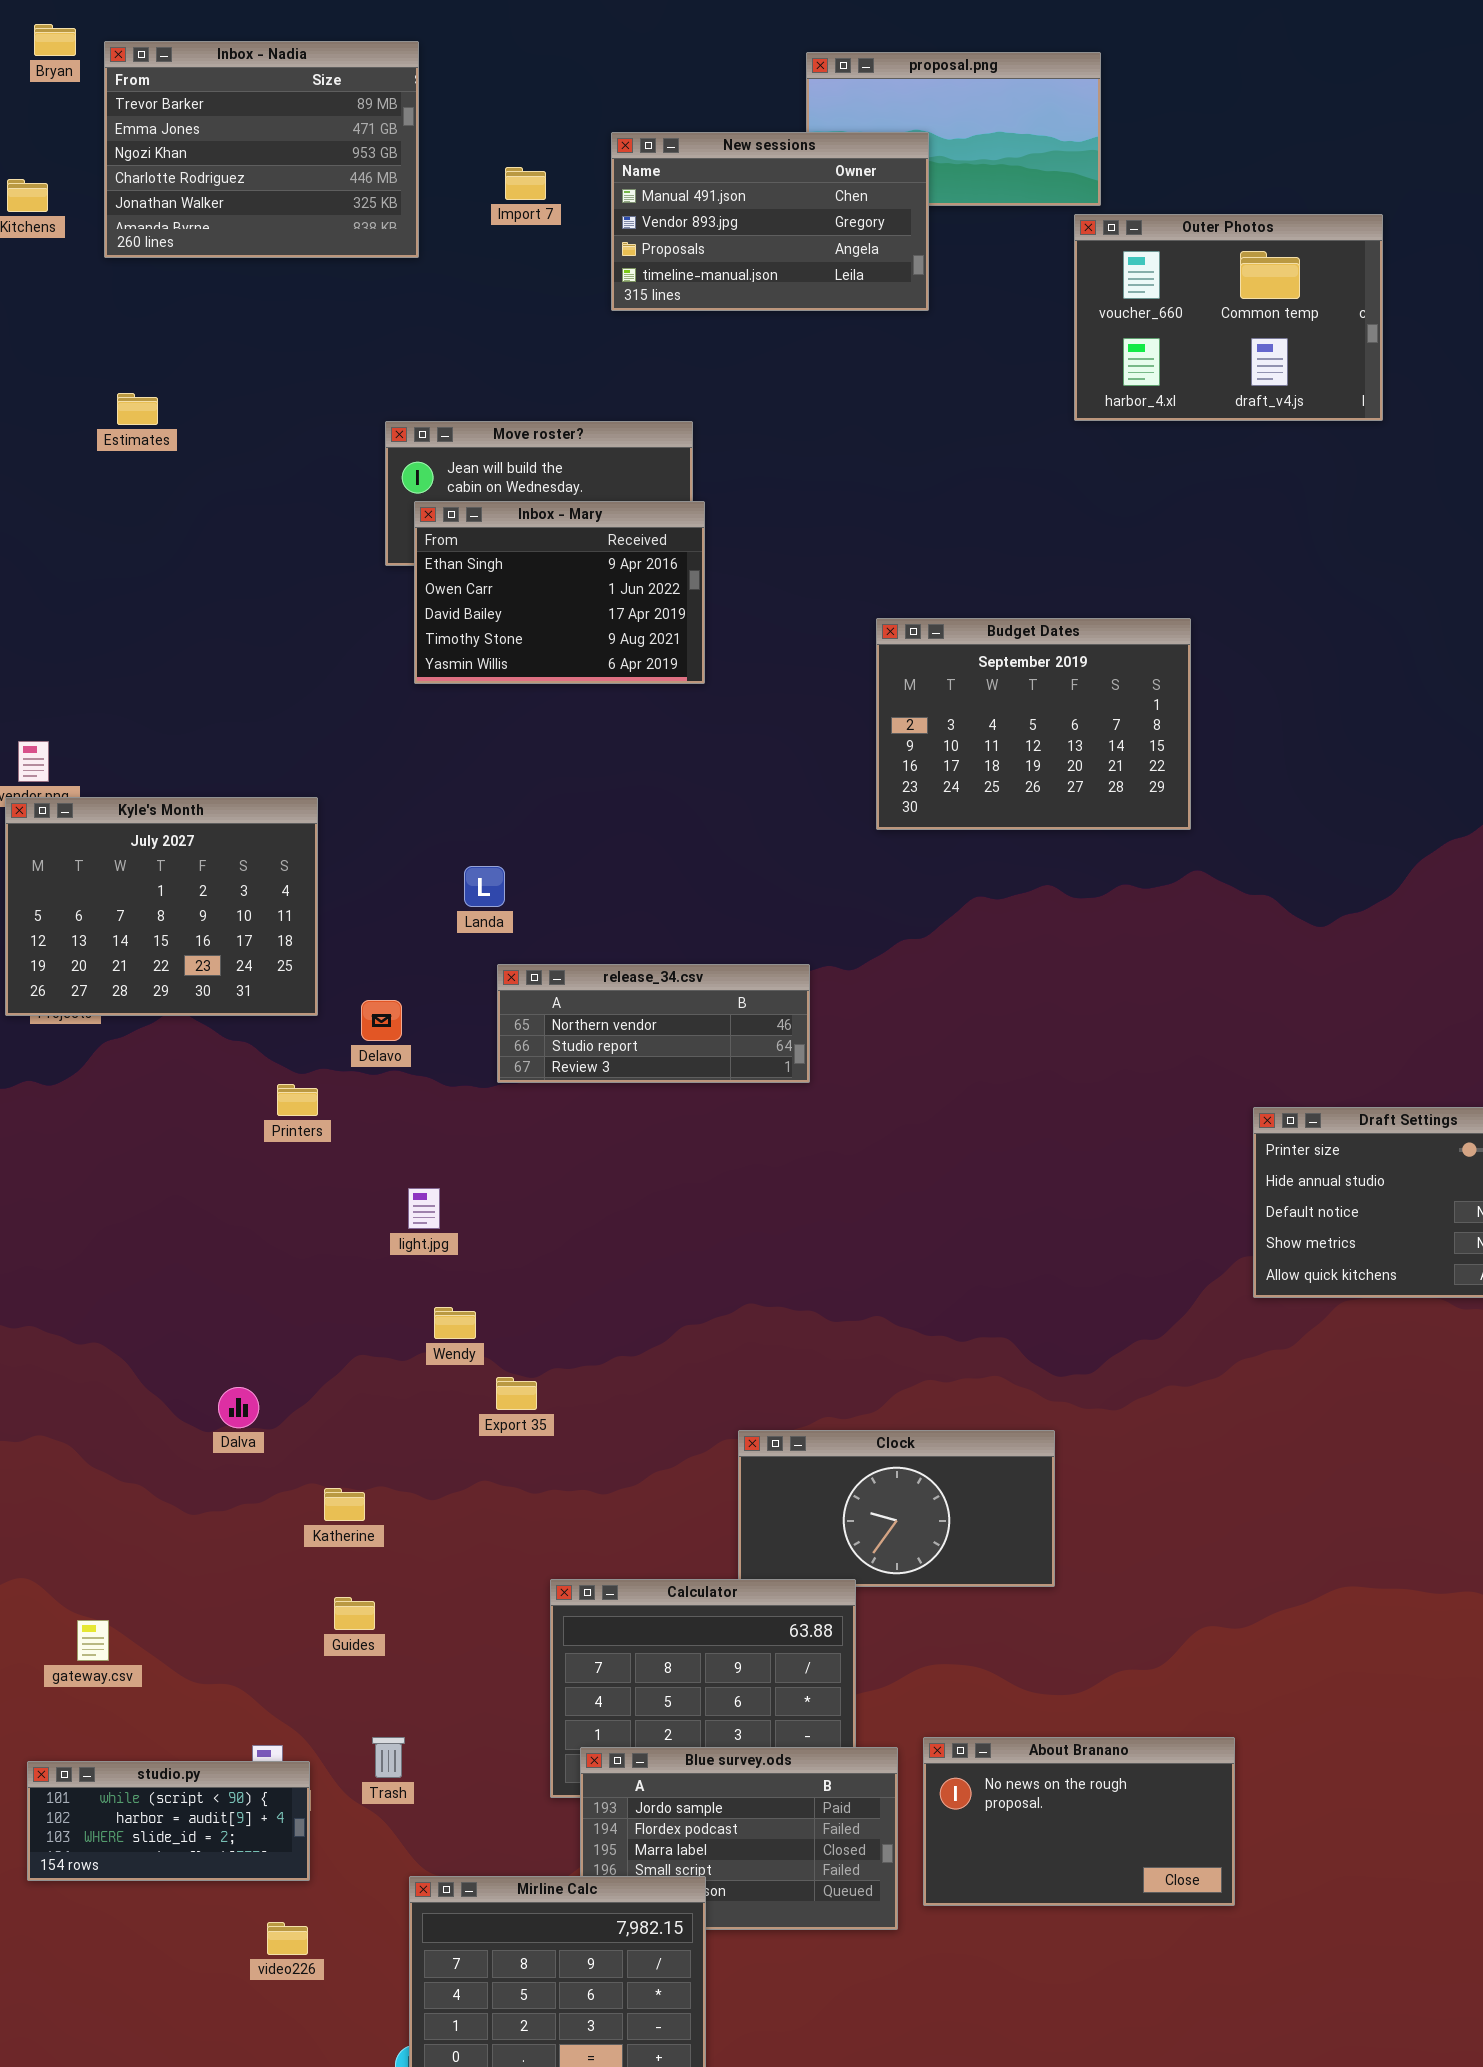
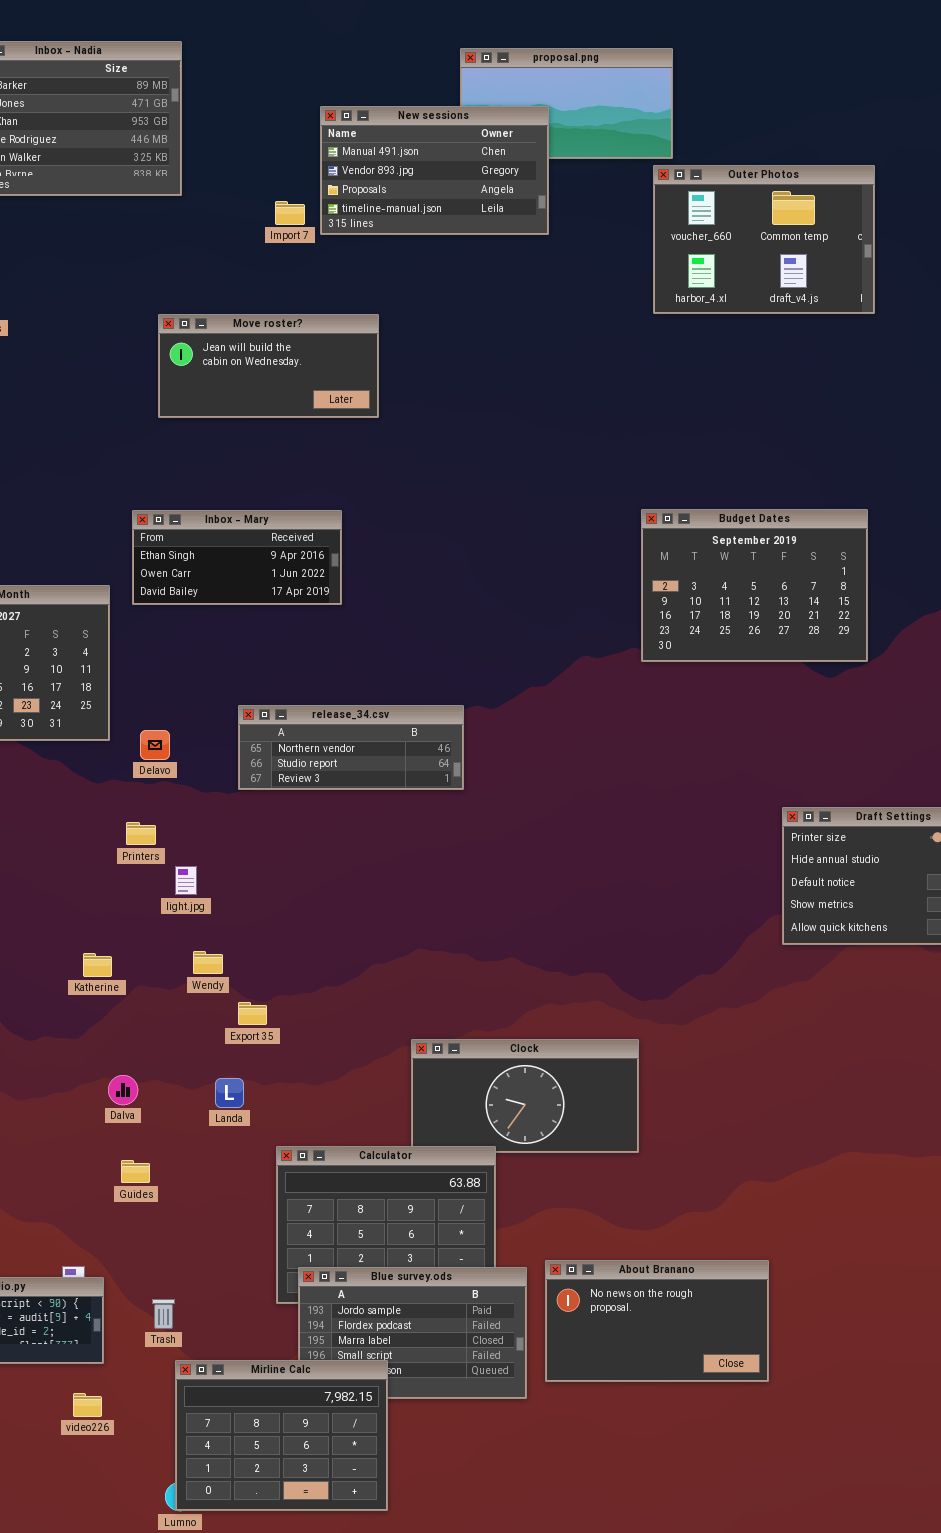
Import 7: [505,167,546,200] -> [275,201,305,225], moved
Inbox - Mary: [414,501,705,684] -> [132,510,342,605], moved, resized
Budget Dates: [876,618,1191,830] -> [641,509,868,662], moved
Landa: [464,866,505,907] -> [215,1078,244,1108], moved
Printers: [277,1084,318,1116] -> [126,822,156,845], moved
Dalva: [218,1387,259,1428] -> [108,1075,138,1105], moved
Katherine: [324,1488,365,1521] -> [83,953,112,977], moved
Trash: [372,1737,405,1778] -> [152,1299,175,1329], moved

